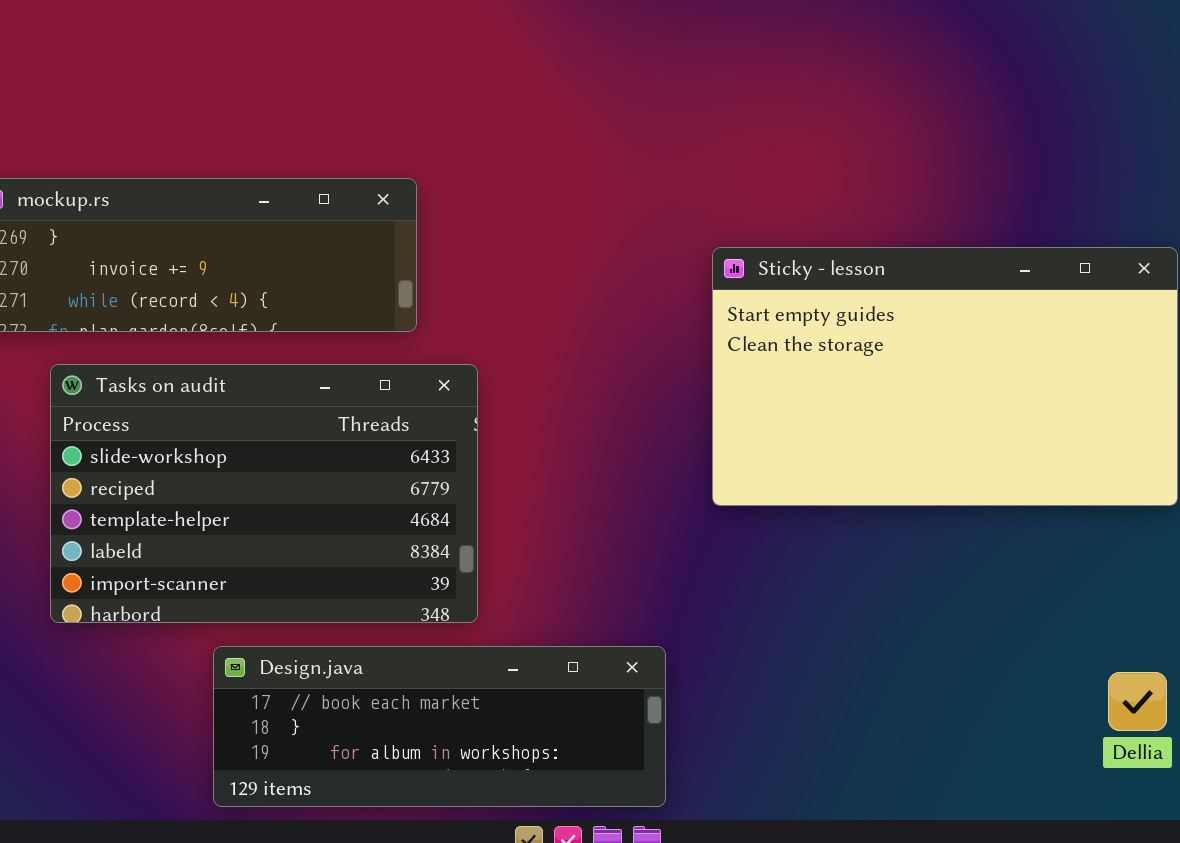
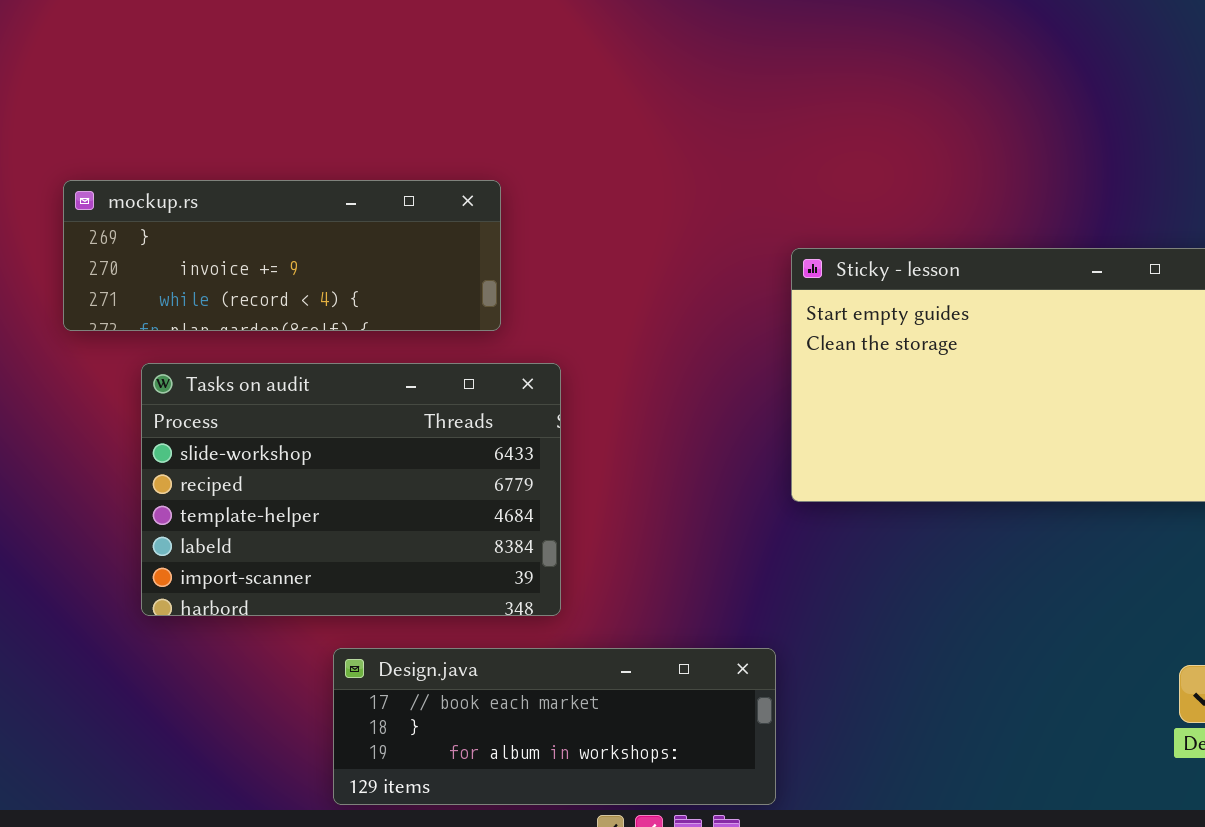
Design.java: [213,646,666,807] -> [333,648,776,805], moved

